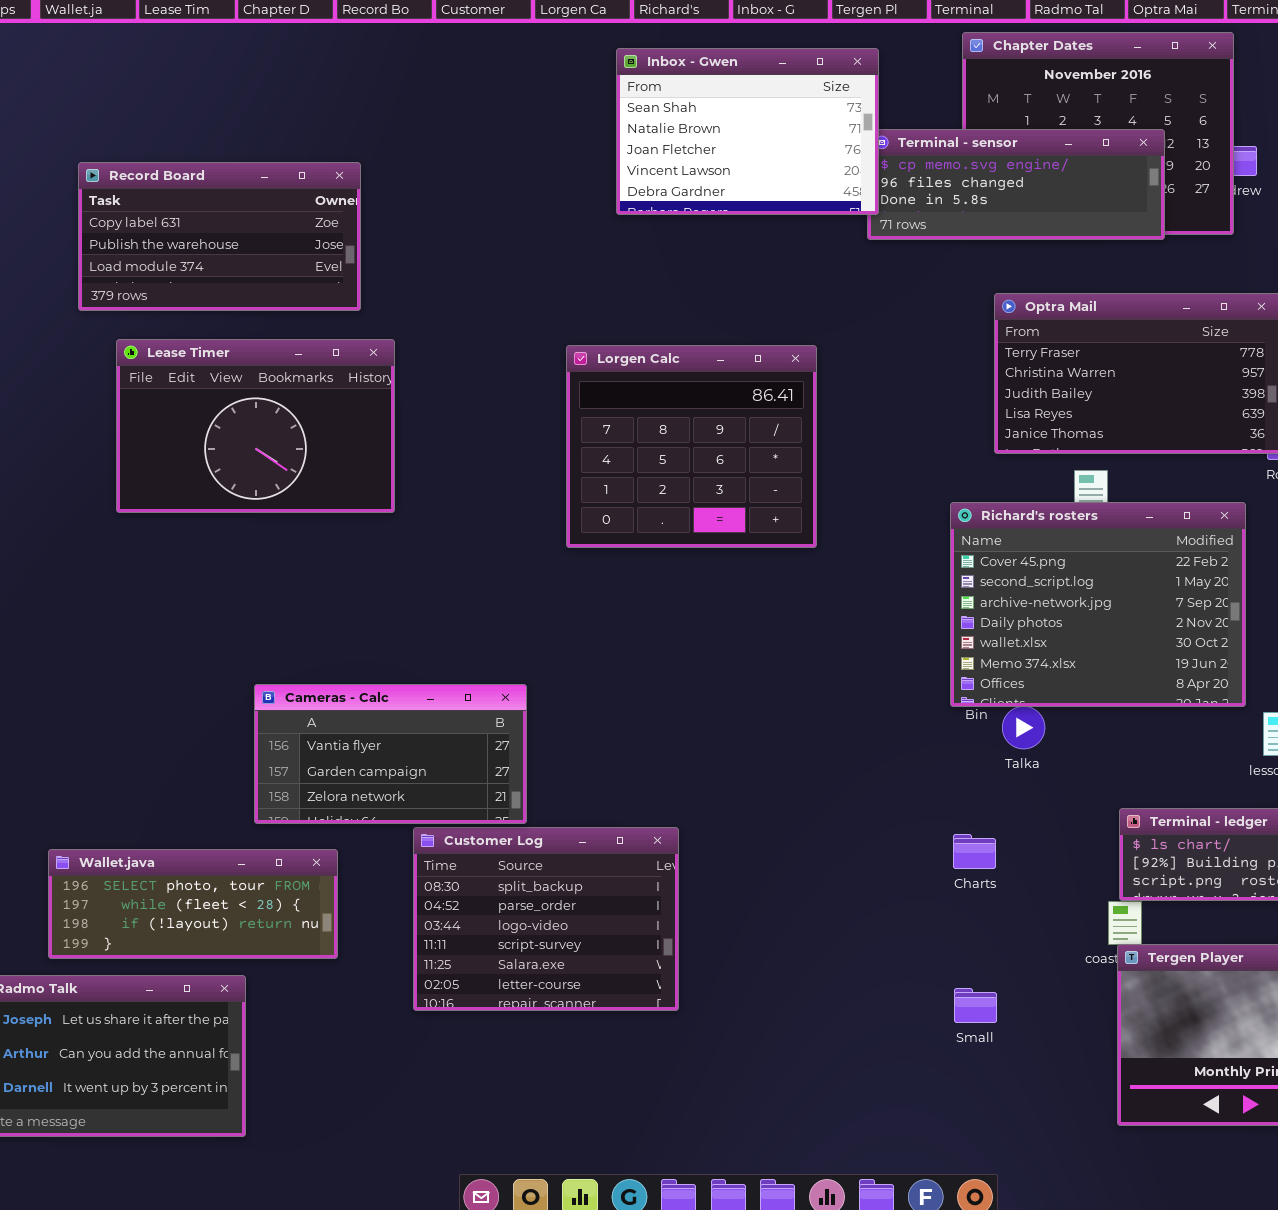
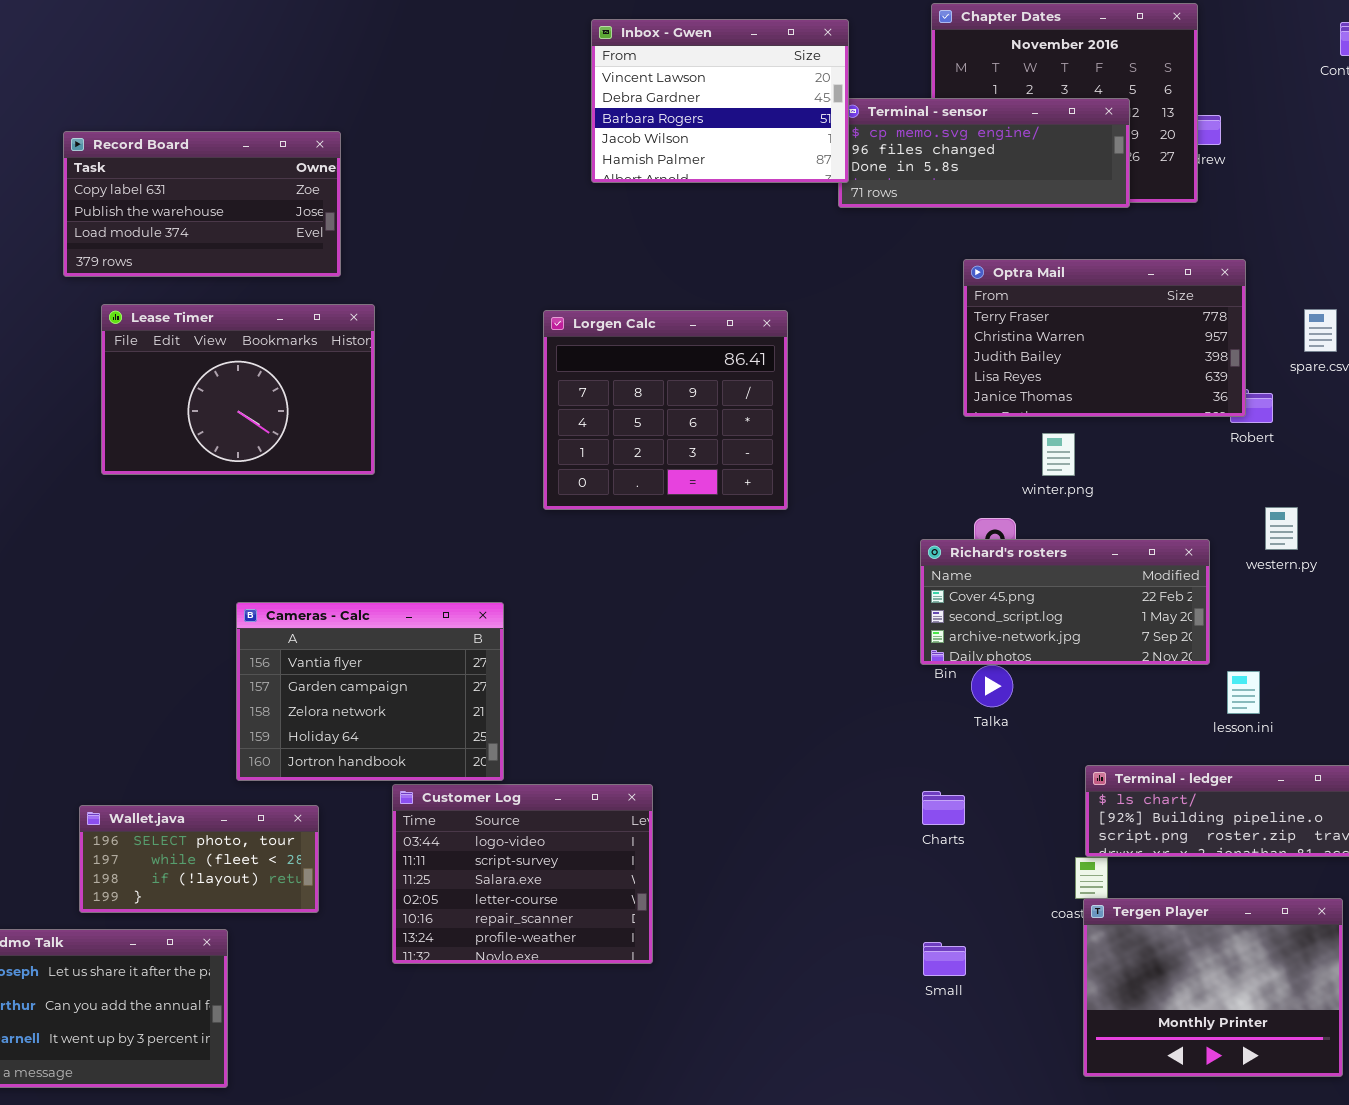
Inbox - Gwen: [616,48,879,215] -> [591,19,849,183], scrolled down 3 rows
Richard's rosters: [950,502,1246,707] -> [920,539,1210,665], resized
Cameras - Calc: [254,684,527,824] -> [236,602,504,781], resized
Customer Log: [413,827,679,1011] -> [392,784,653,964], scrolled down 2 rows
Wallet.java: [48,849,338,959] -> [79,805,319,913], resized

